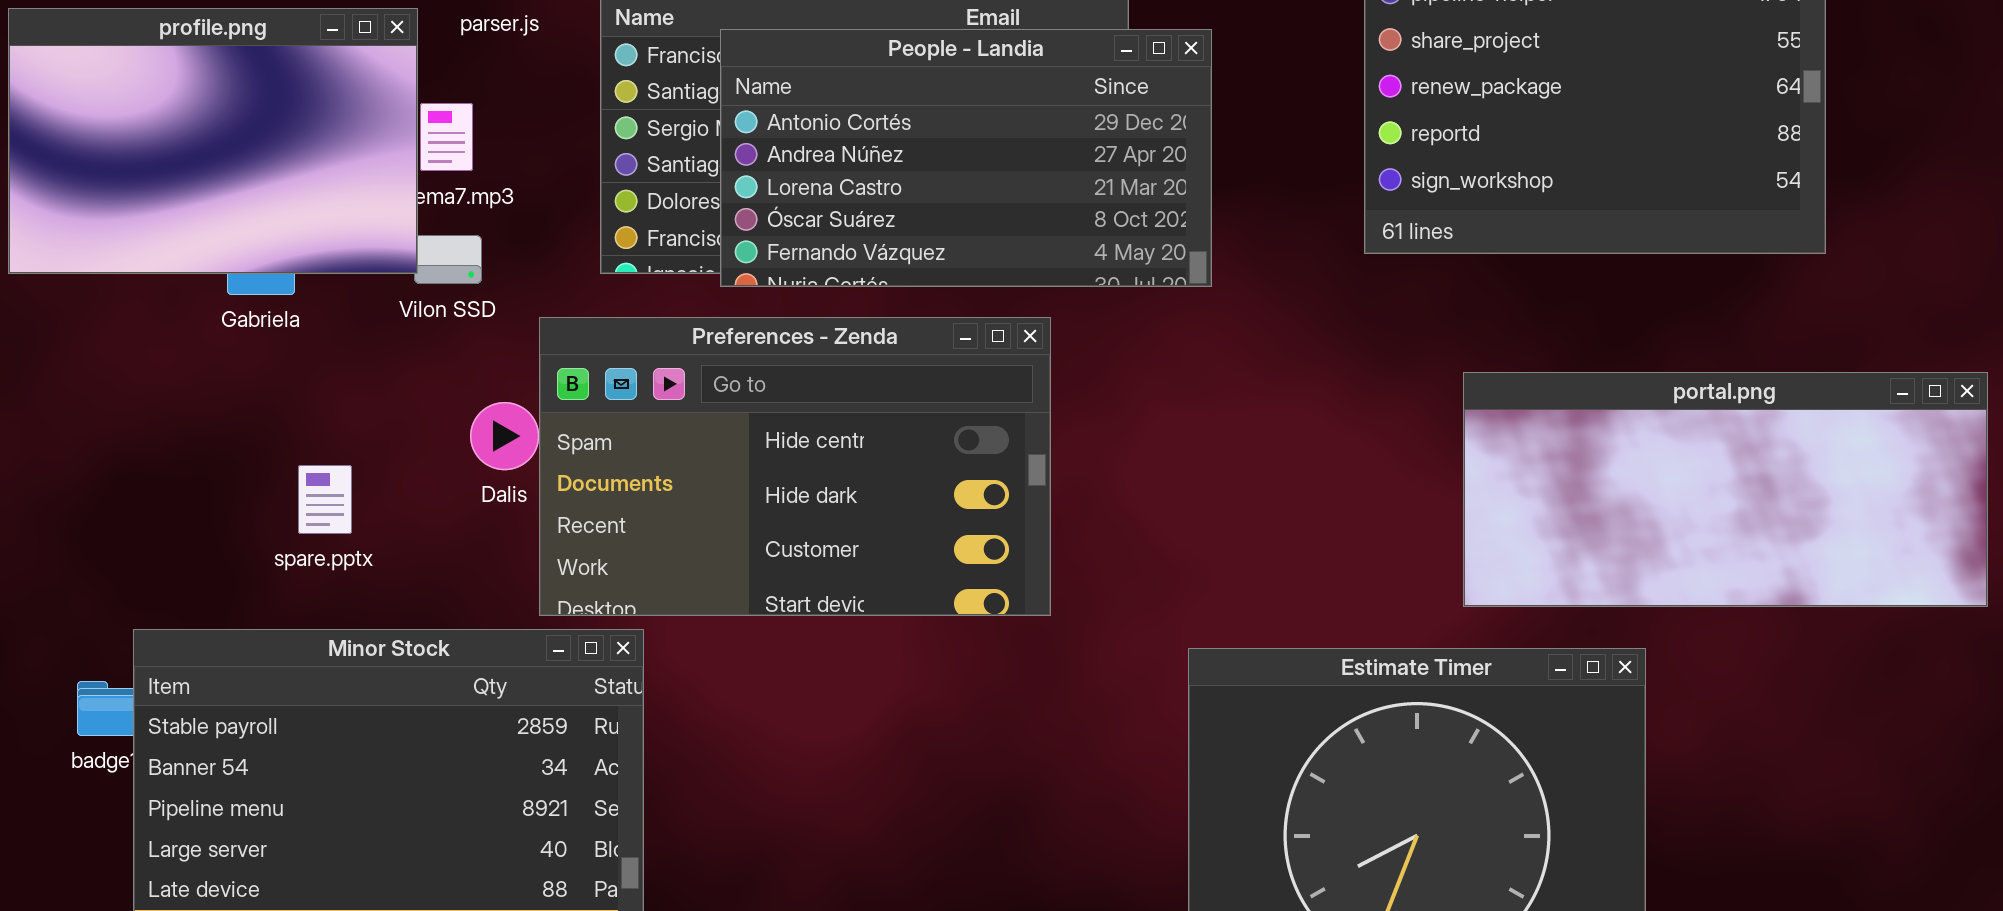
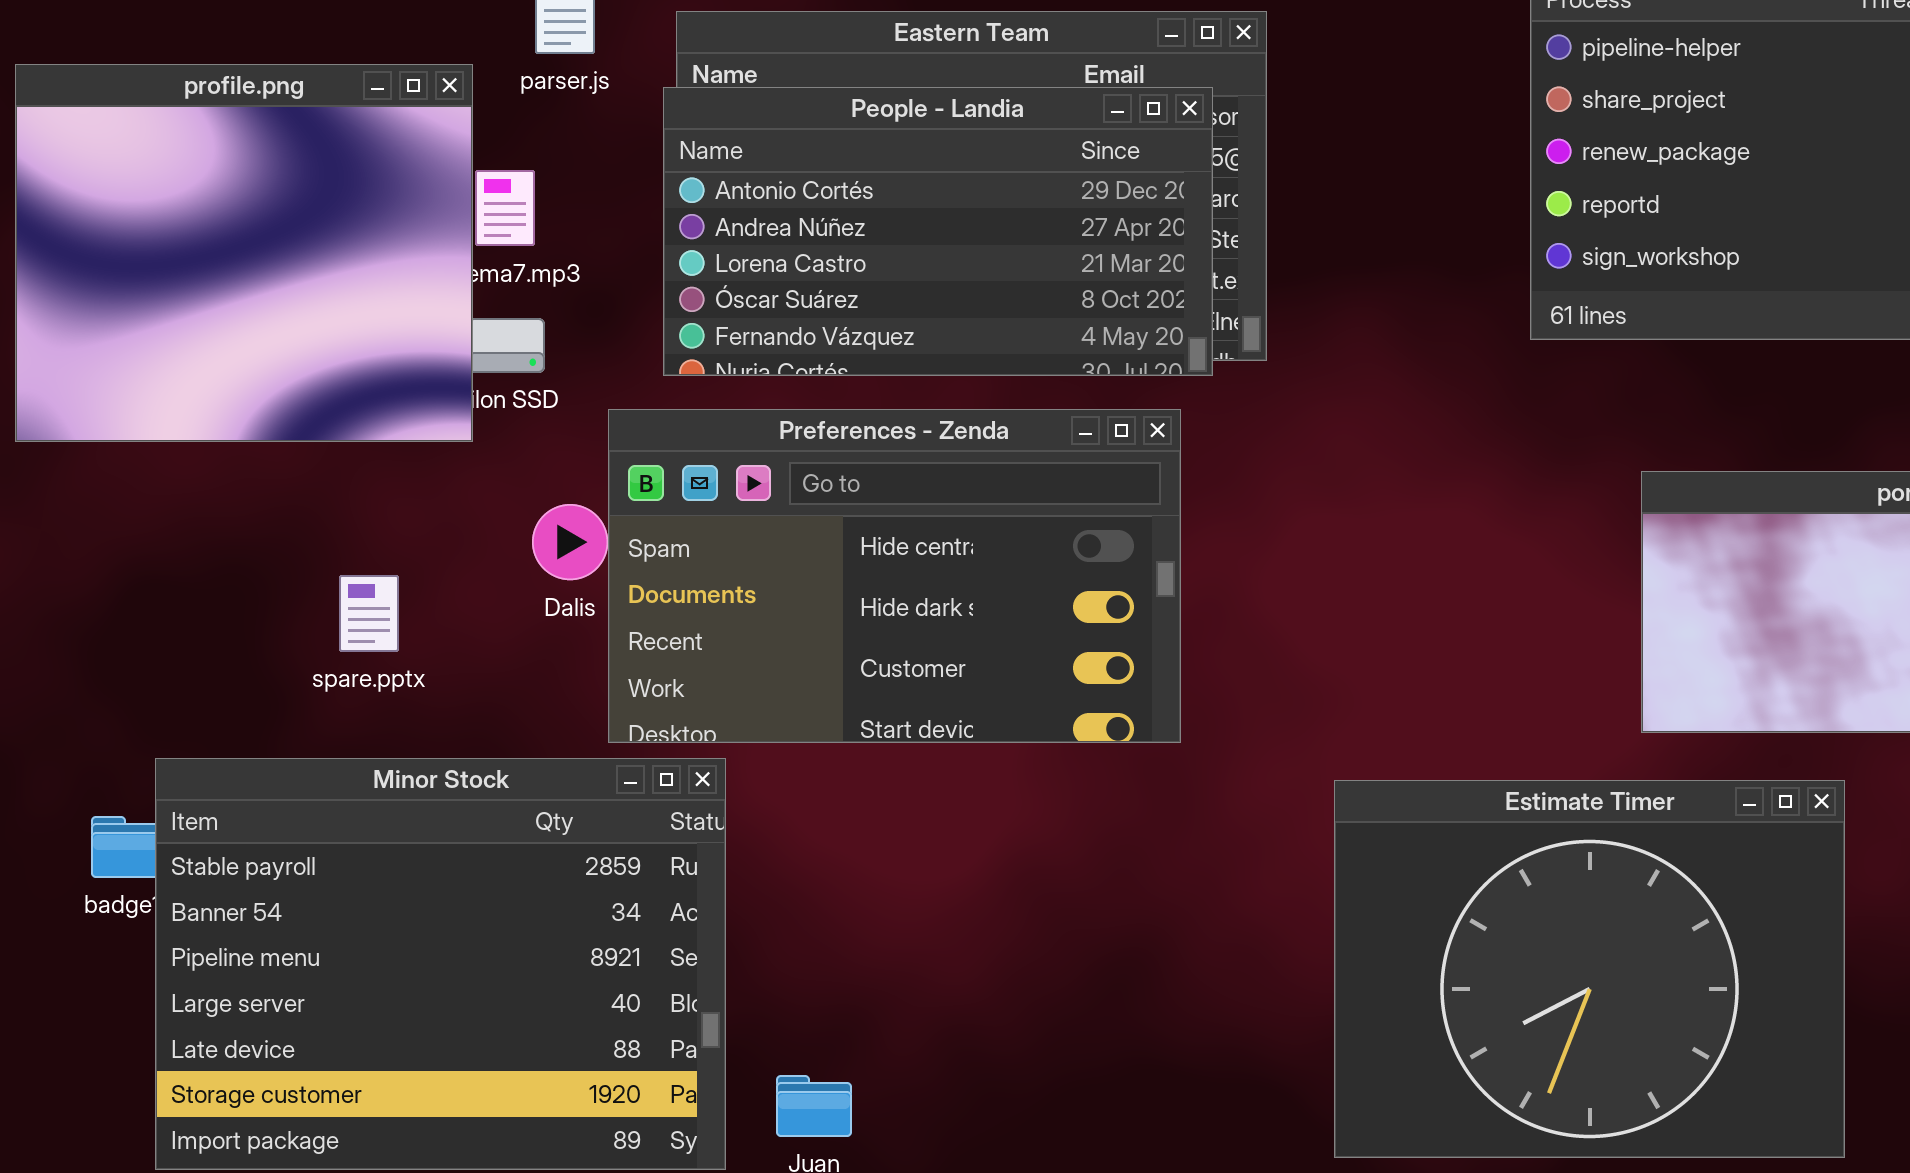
profile.png: [8,8,418,274] -> [15,64,473,442], resized
People - Landia: [720,29,1212,287] -> [663,87,1213,376], moved

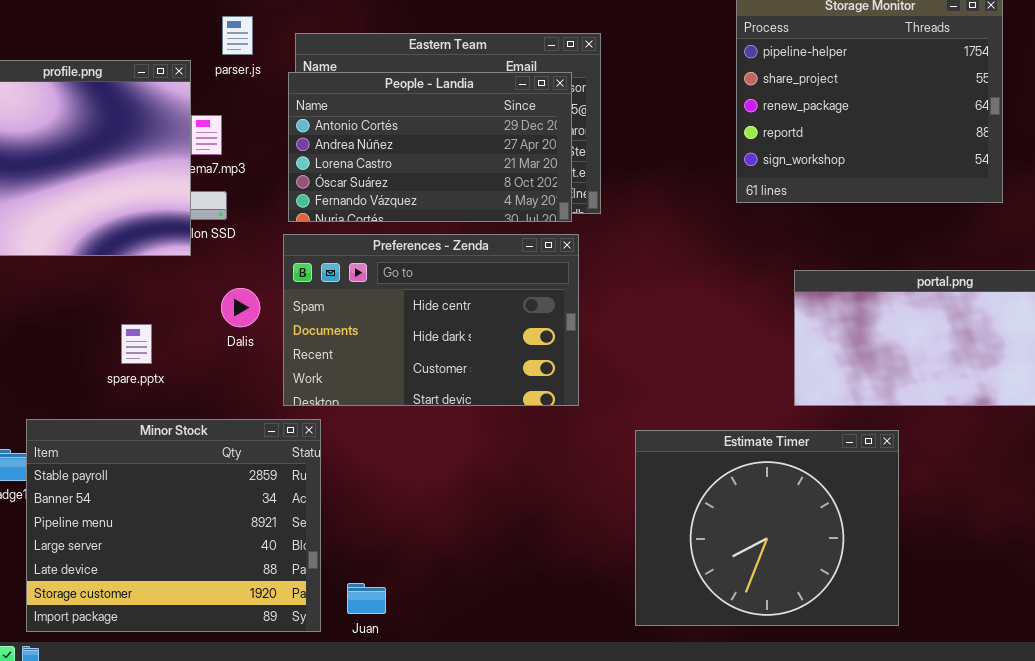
Preferences - Zenda: [608,409,1181,743] -> [283,234,579,406], moved

